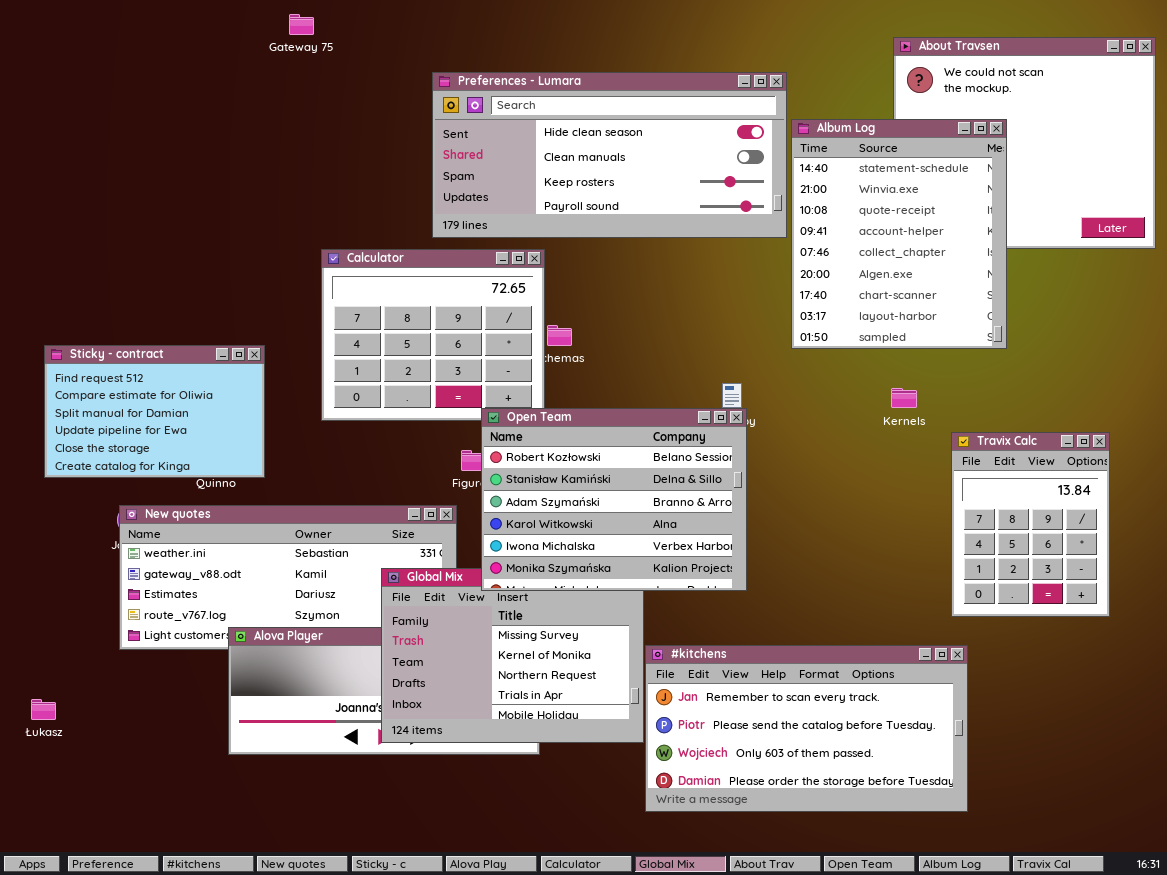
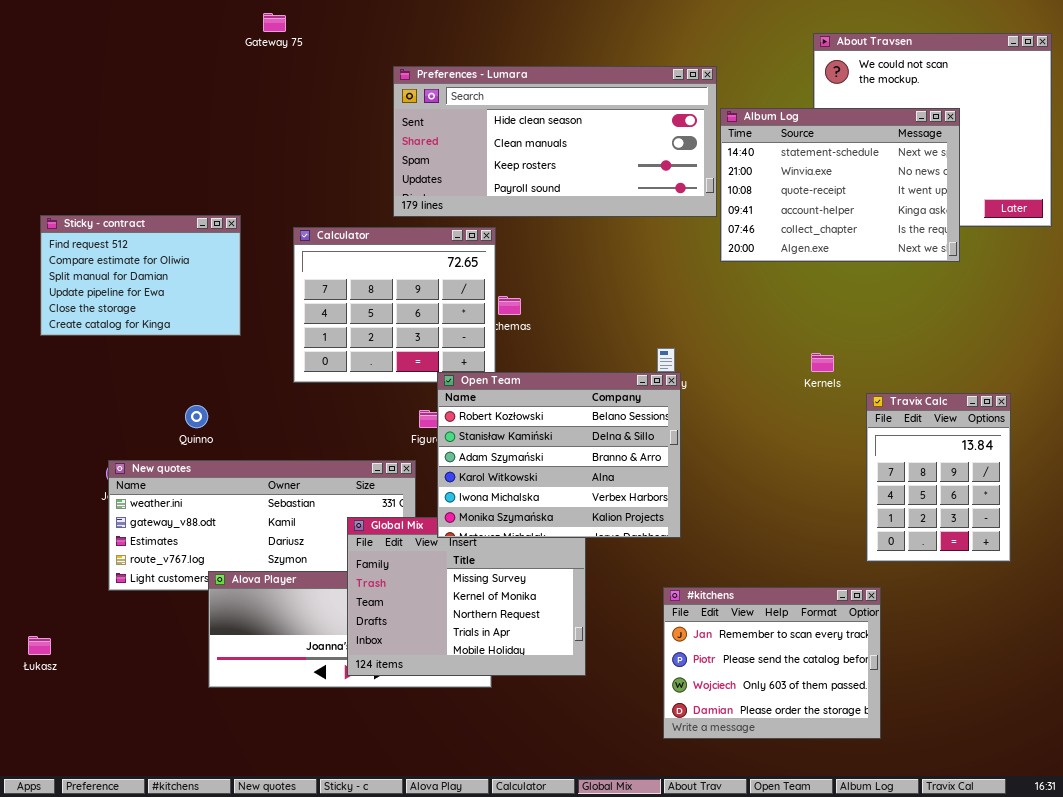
Album Log: [791,119,1007,349] -> [720,108,960,262], resized
Sticky - contract: [44,345,265,478] -> [40,215,241,336], moved
#kitchens: [645,645,968,812] -> [663,587,881,739], resized

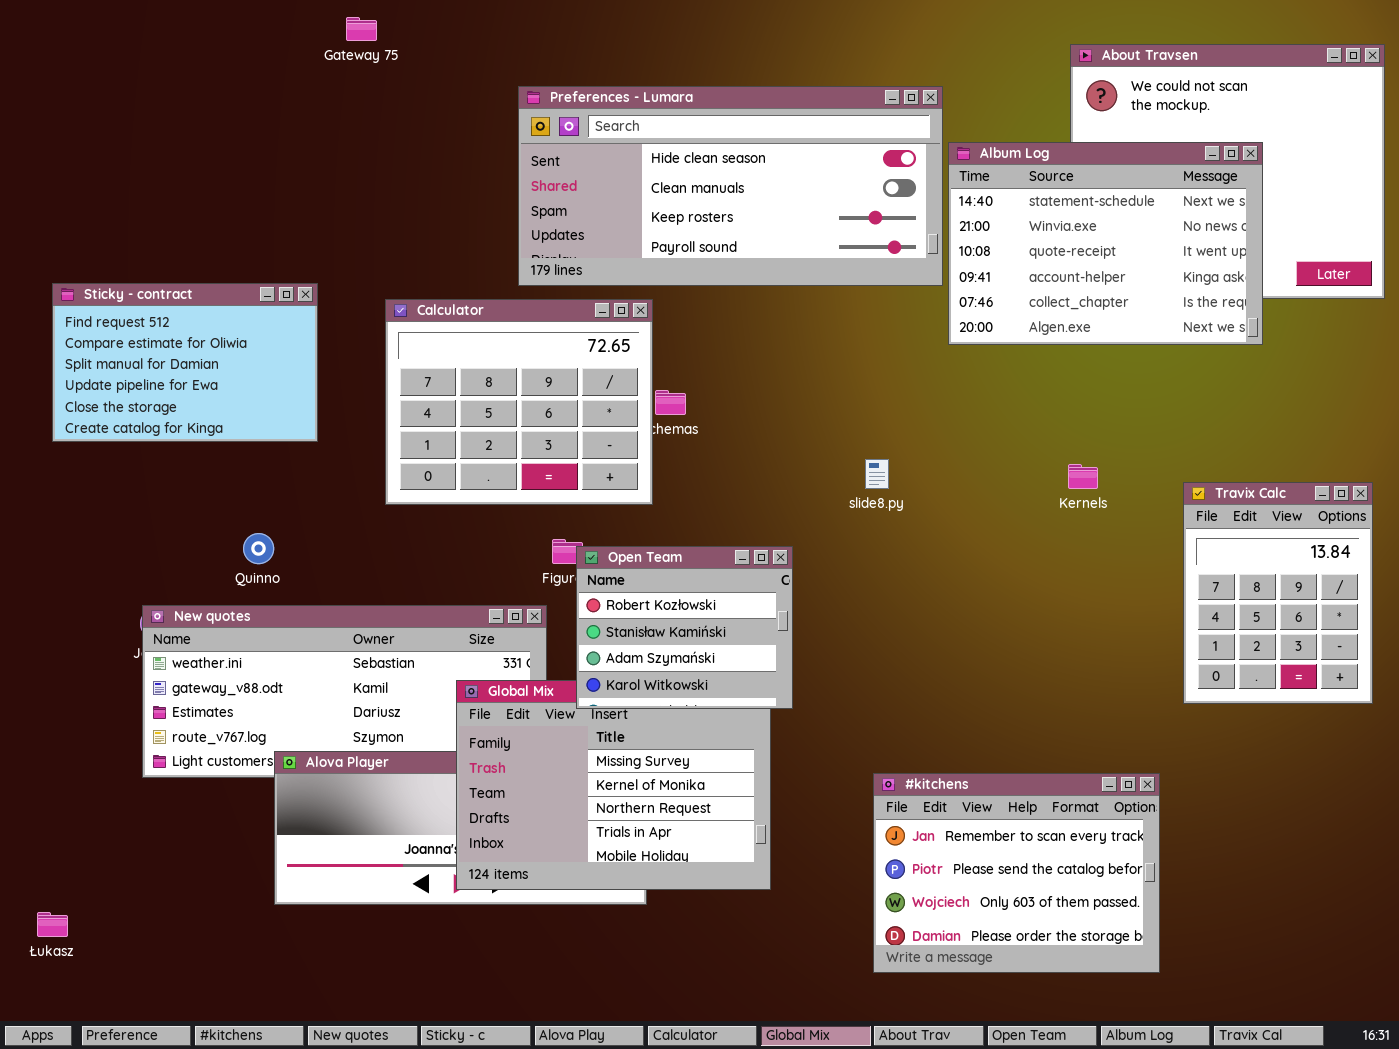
Open Team: [437,372,681,538] -> [576,546,793,709], resized
Travix Calc: [866,393,1011,562] -> [1183,482,1373,704], moved
Łukasz: [28,636,51,655] -> [37,912,68,937], moved

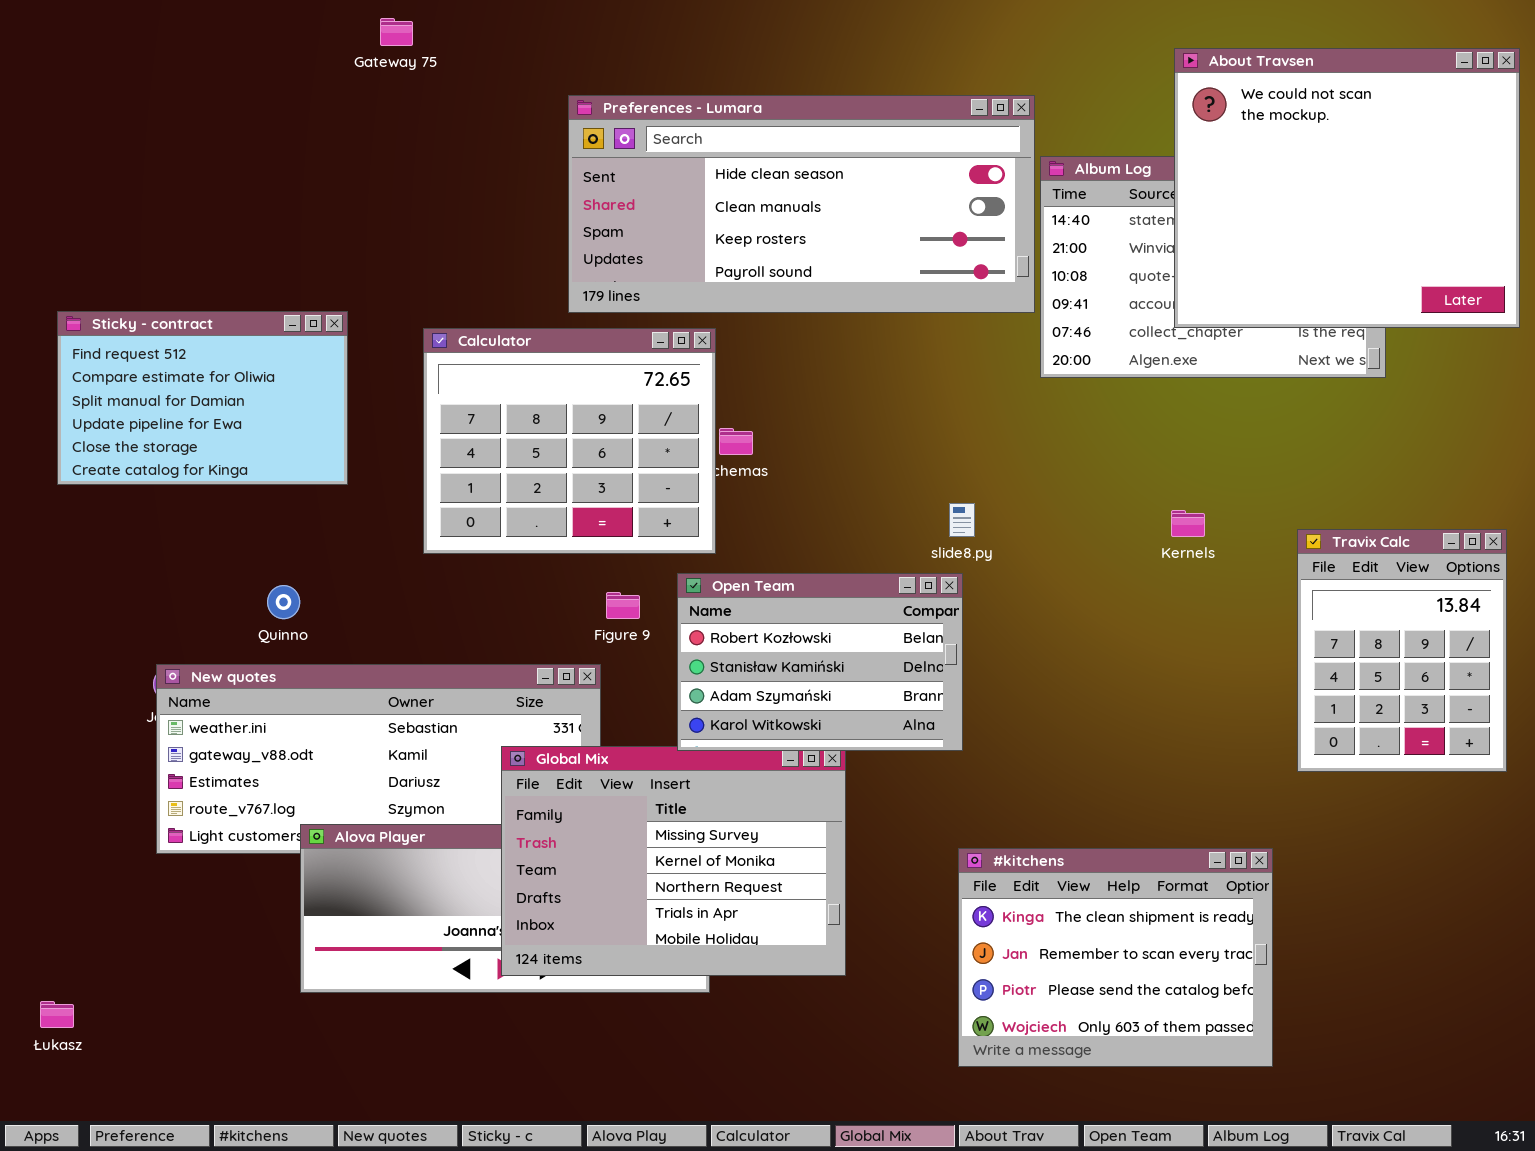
About Travsen: [1070,44,1385,299] -> [1174,48,1520,328], raised
Open Team: [576,546,793,709] -> [677,573,963,751], moved, resized
#kitchens: [873,773,1160,973] -> [958,848,1273,1067], scrolled up 1 row

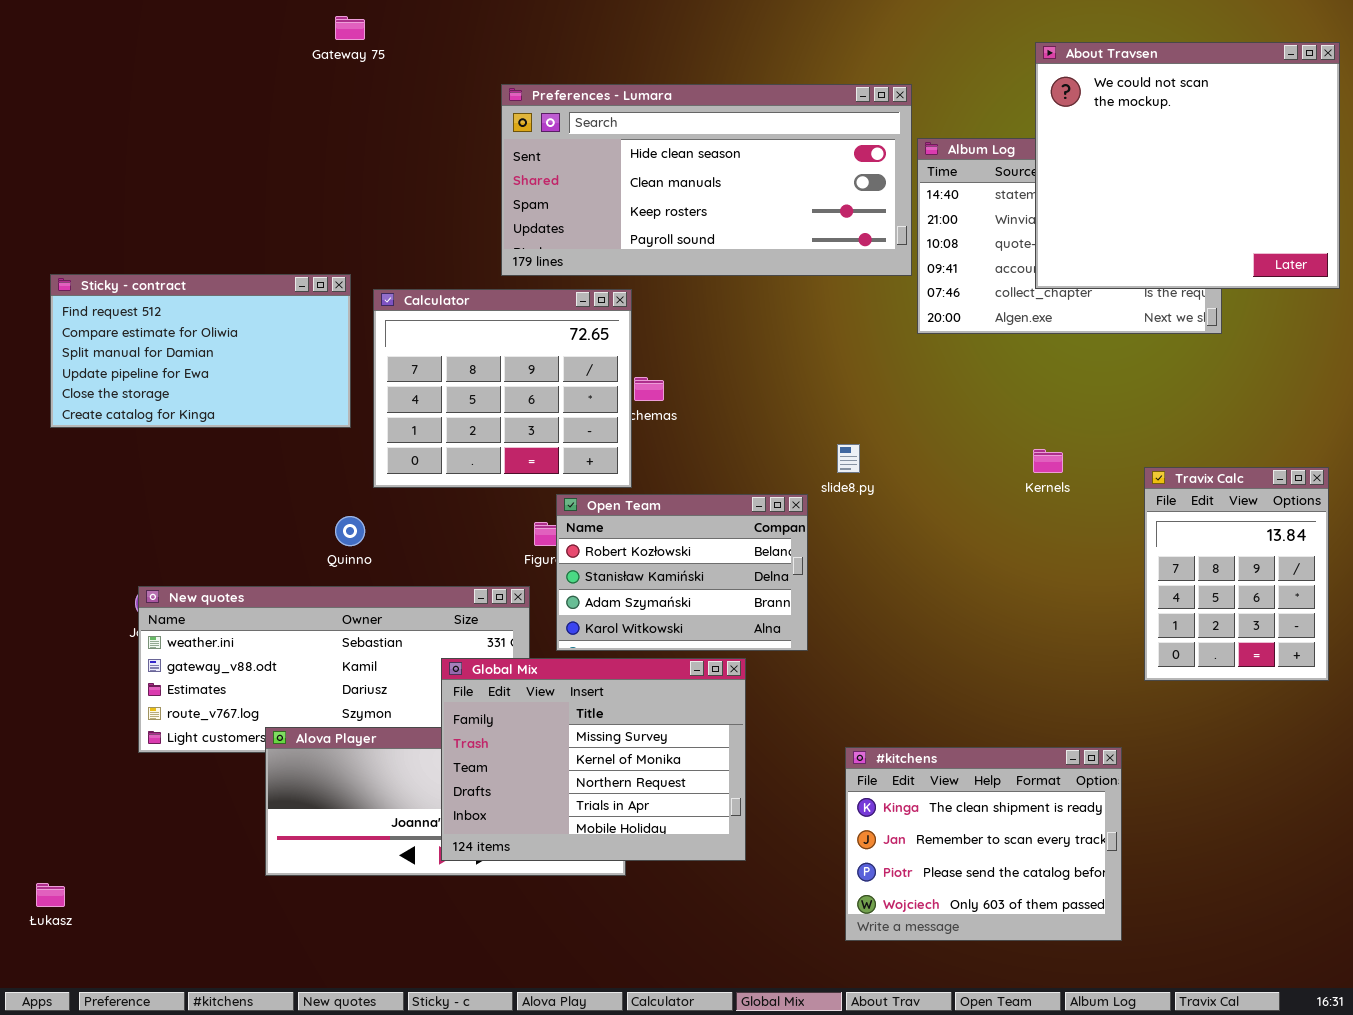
Sticky - contract: [57,311,348,485] -> [50,274,351,428], resized
Open Team: [677,573,963,751] -> [556,494,808,651], moved
Quinno: [267,585,300,619] -> [335,516,365,546], moved

